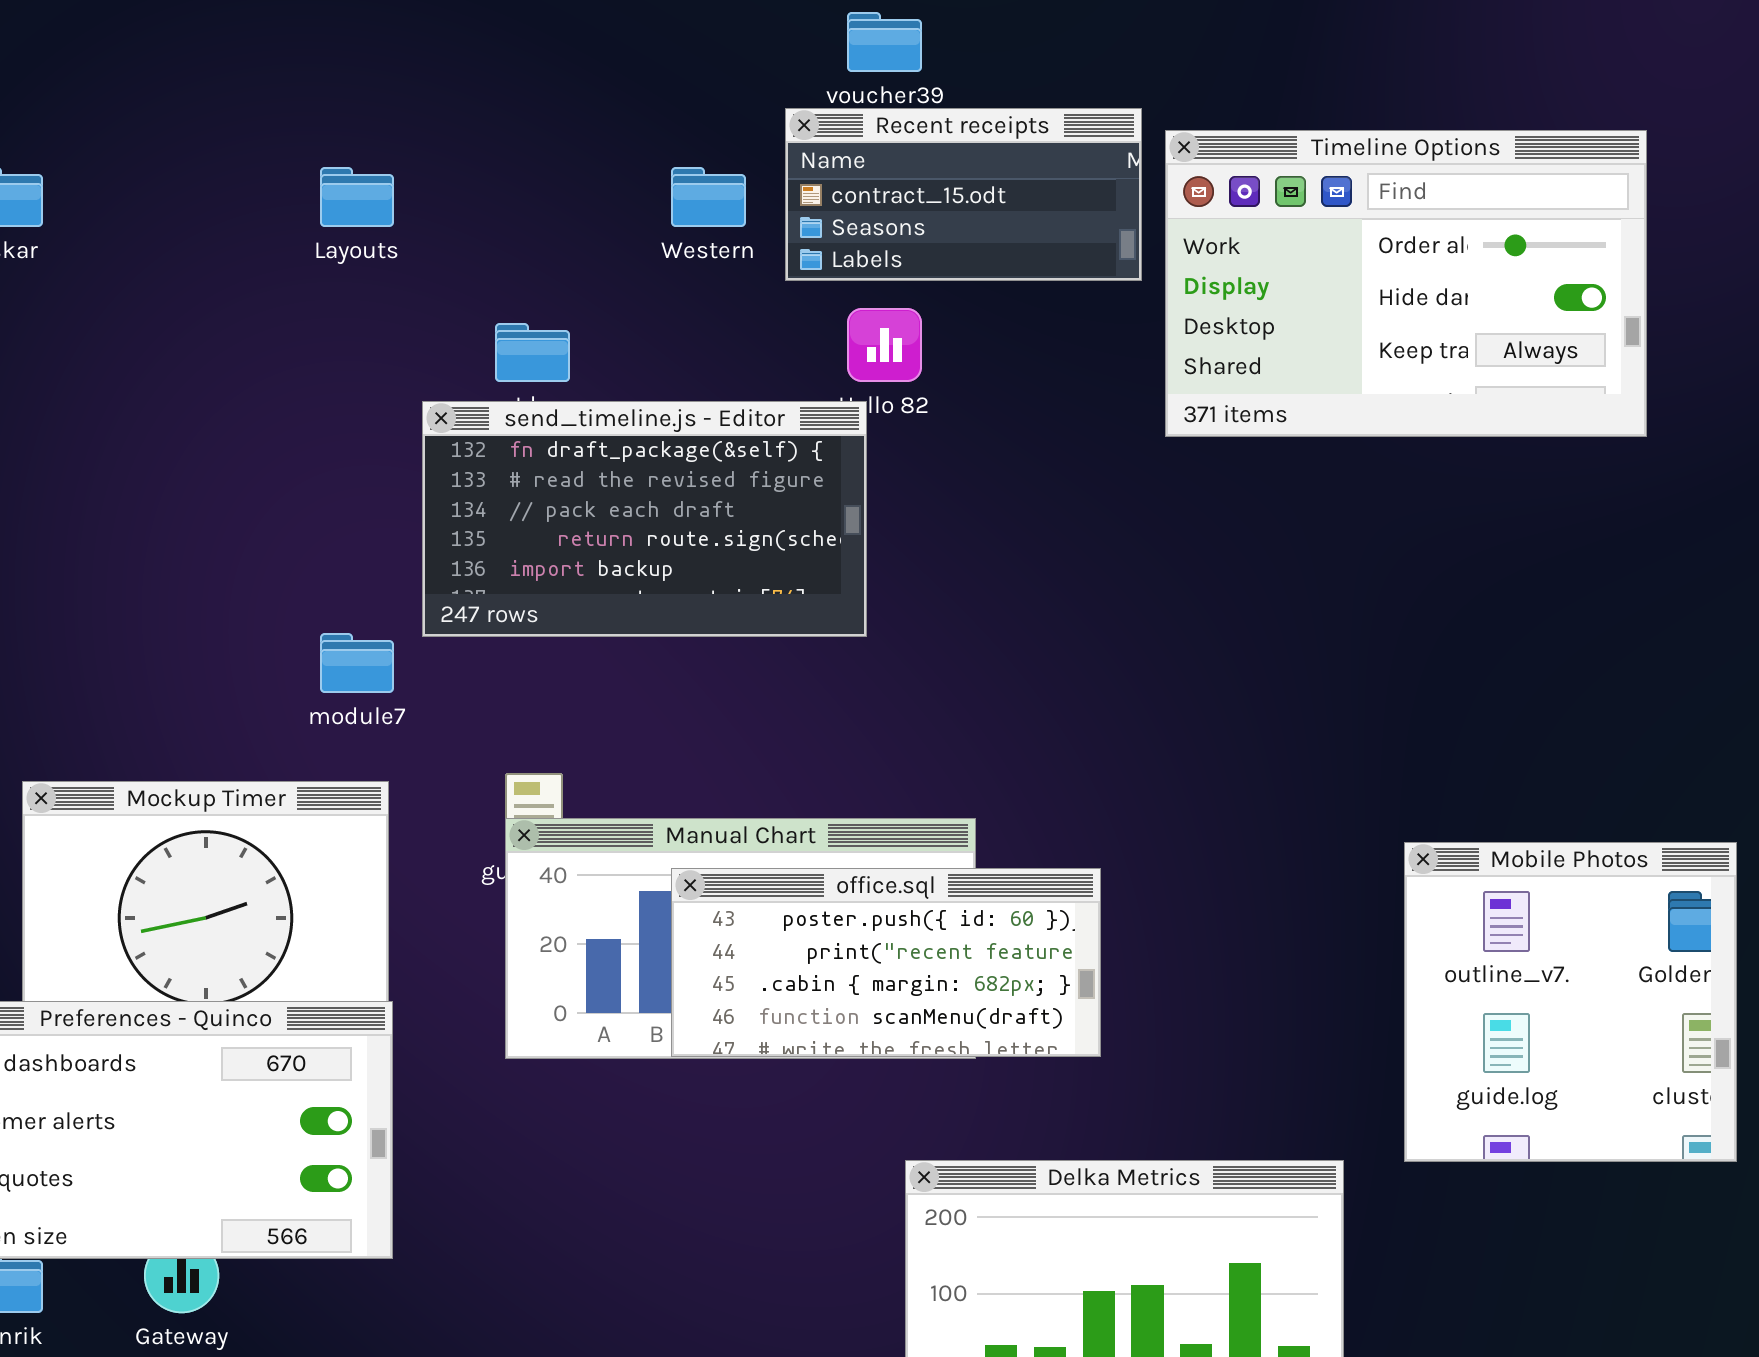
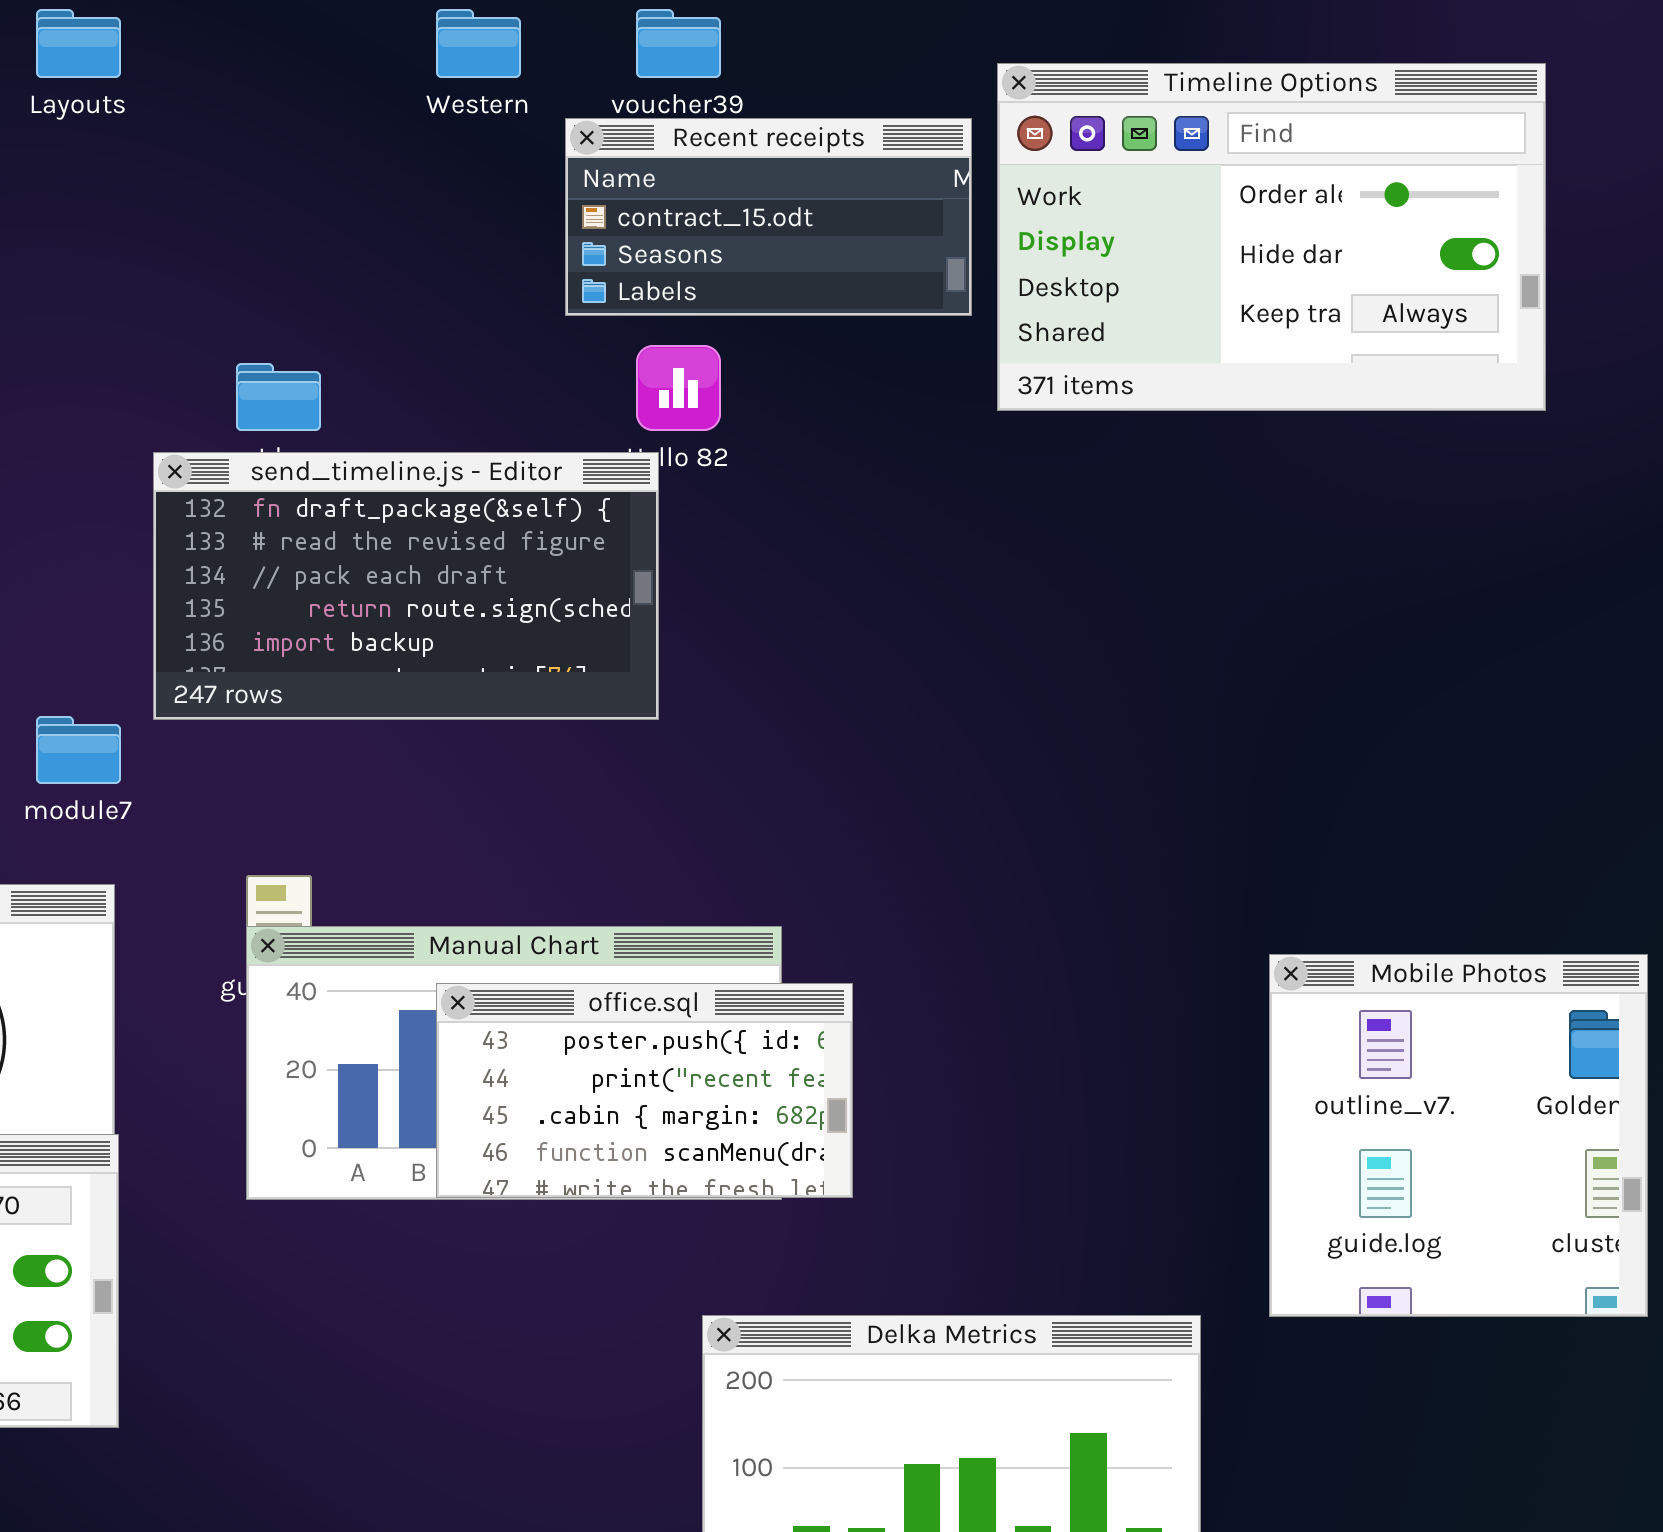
Timeline Options: [1165,130,1647,437] -> [997,63,1546,411], moved
Layouts: [320,167,394,227] -> [36,9,121,78], moved
Western: [671,167,746,227] -> [436,9,521,78], moved
office.sql: [671,868,1101,1057] -> [436,983,853,1198], resized

